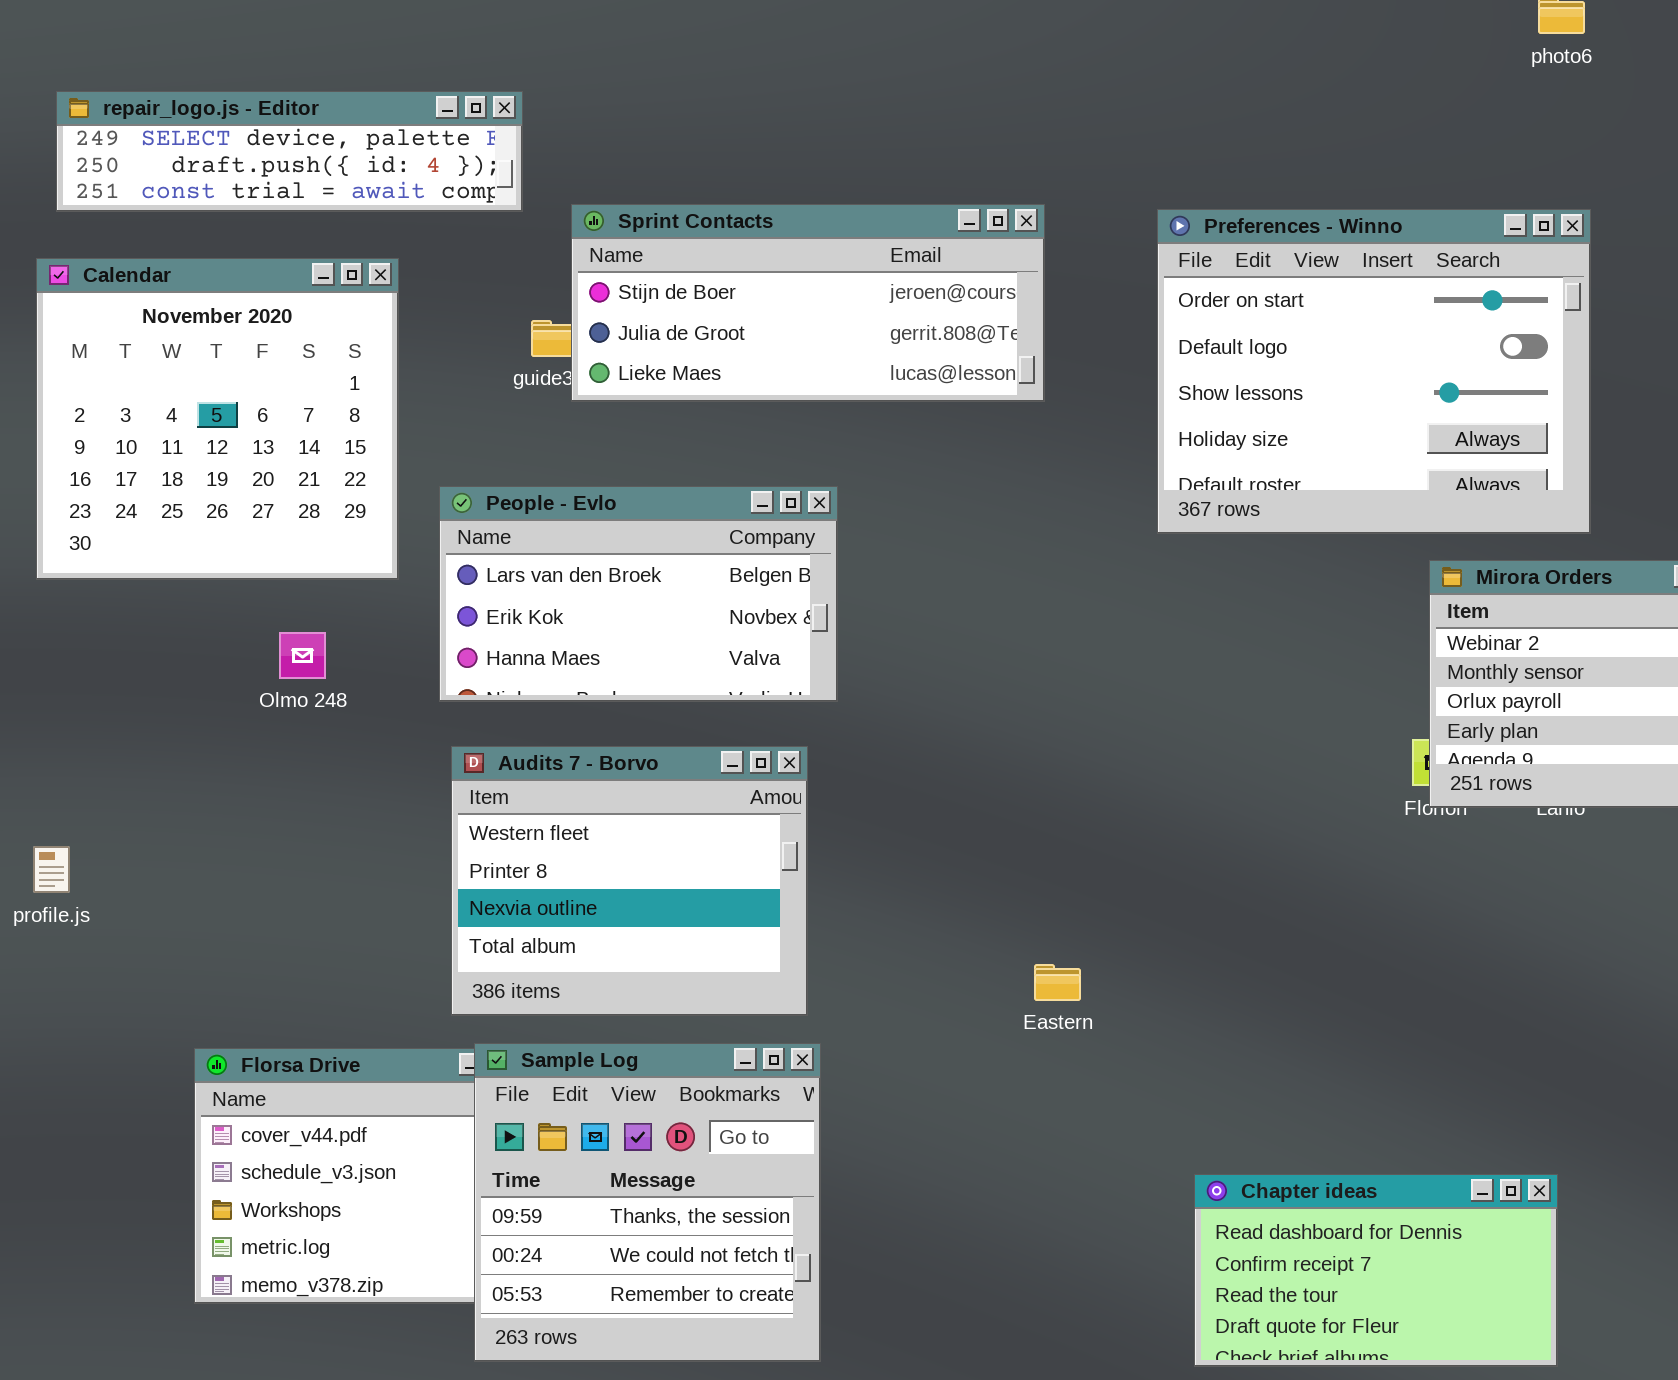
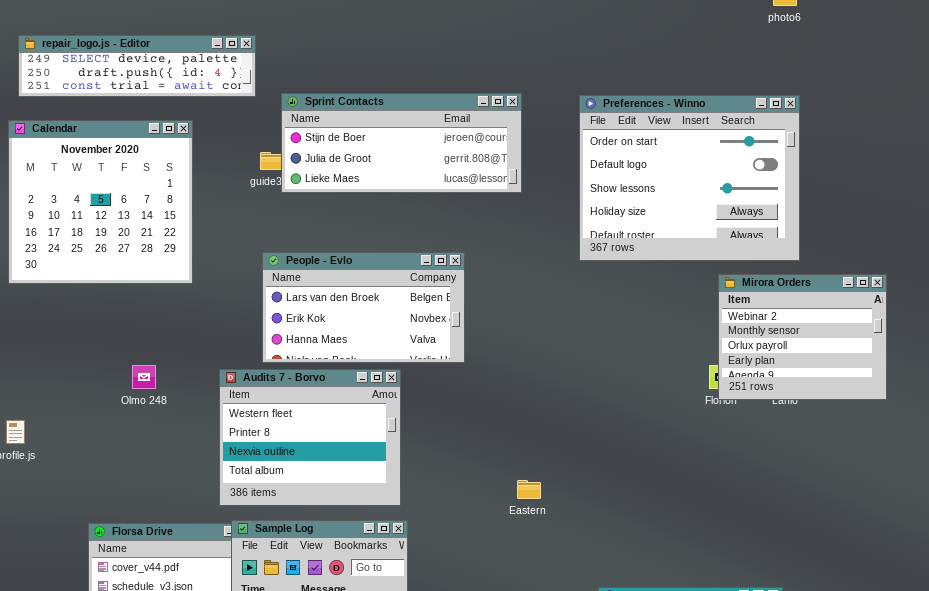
People - Evlo: [439,486,838,702] -> [262,252,465,363], moved
Olmo 248: [279,632,326,679] -> [132,365,156,389], moved

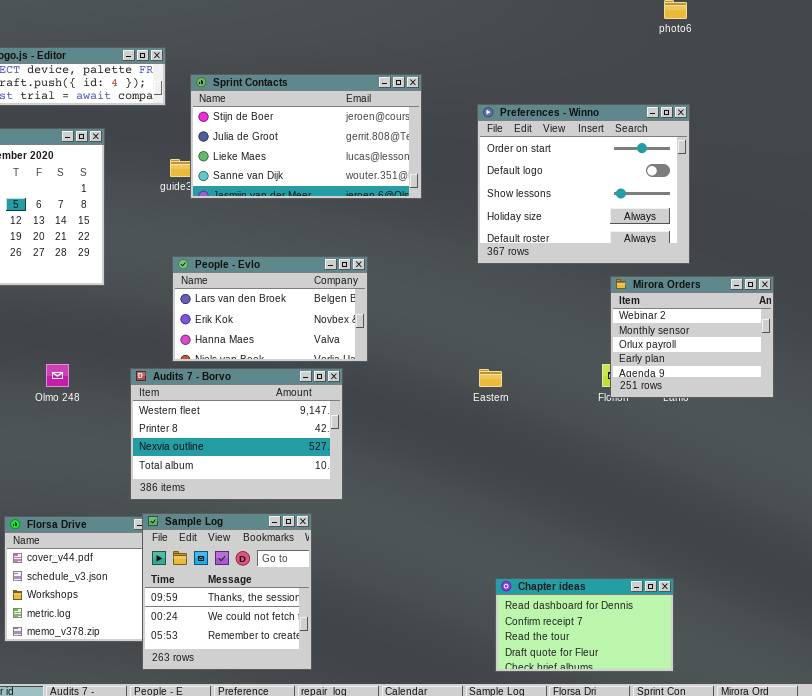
Sprint Contacts: [281,93,522,193] -> [190,74,422,199], resized
Audits 7 - Borvo: [219,369,401,506] -> [130,368,343,500], resized
Eastern: [517,480,541,499] -> [479,369,502,387], moved

